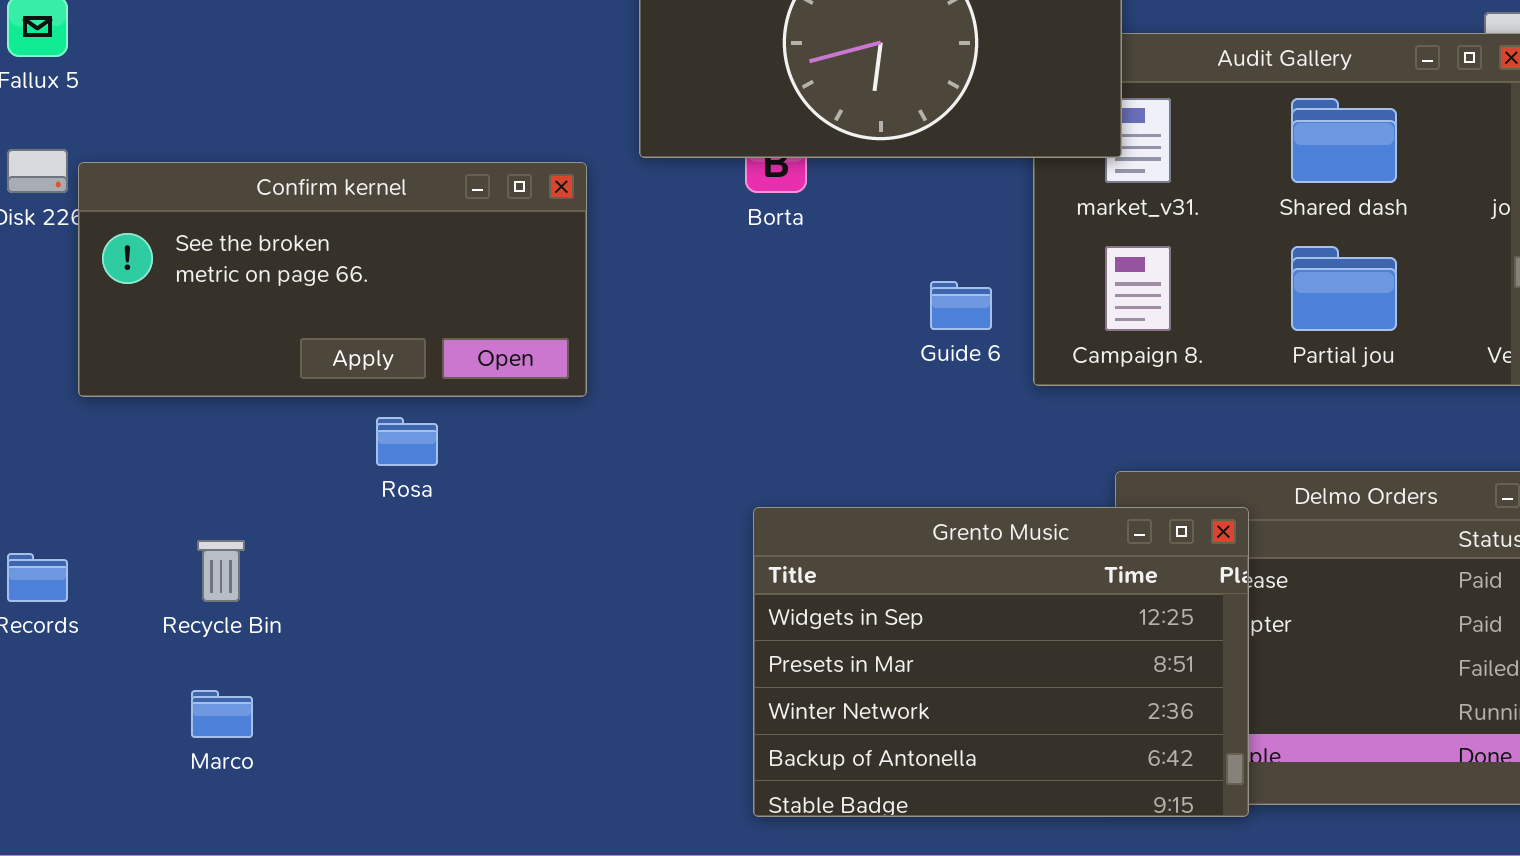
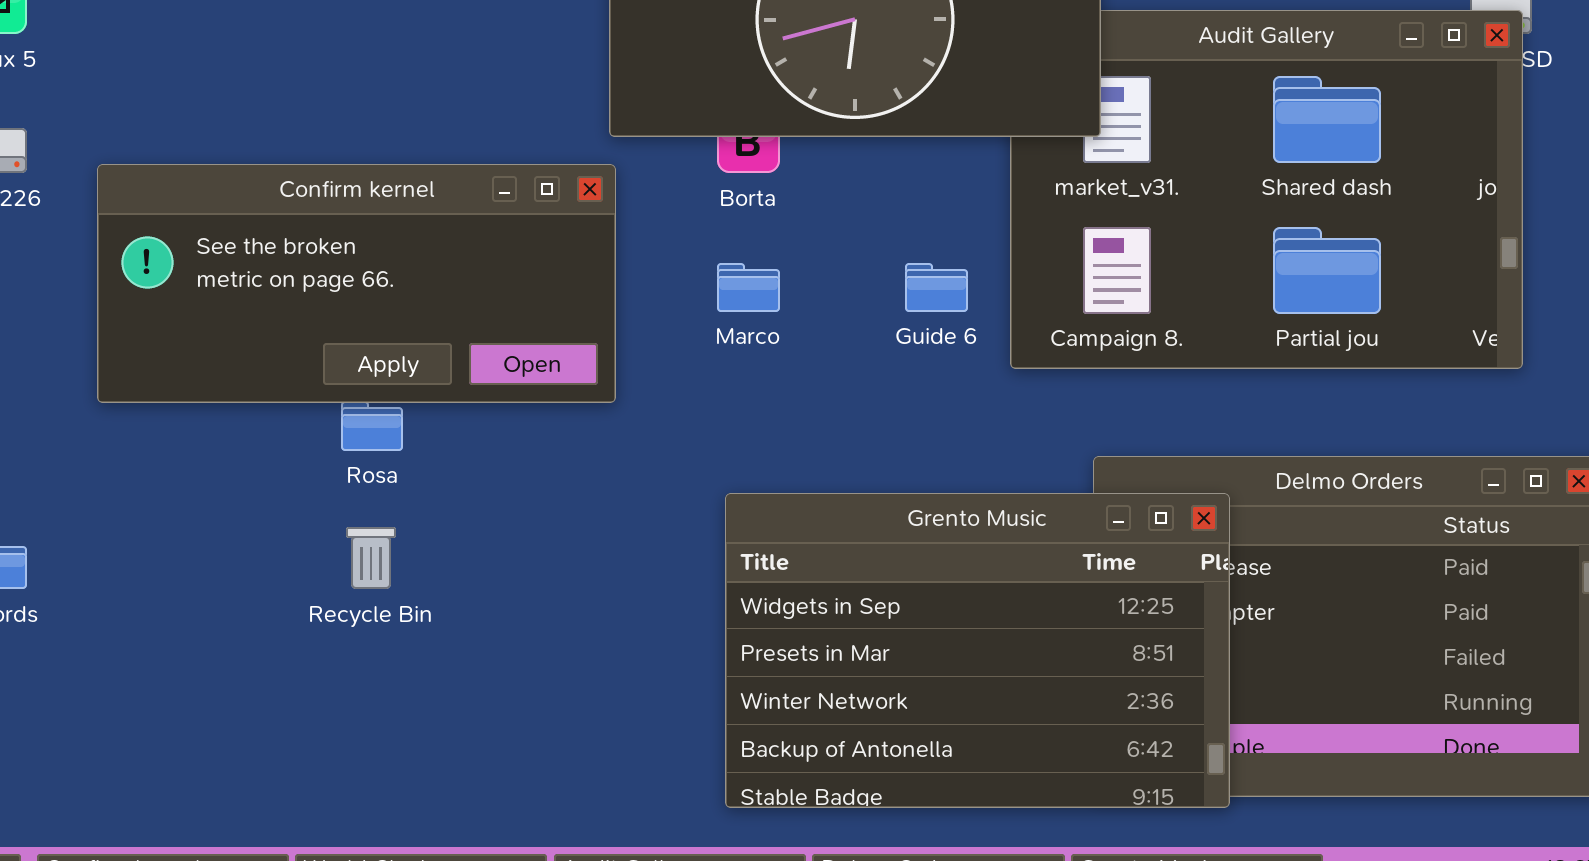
Confirm kernel: [78,162,587,397] -> [97,164,616,403], moved
Recycle Bin: [197,540,245,602] -> [346,527,396,589], moved
Marco: [191,690,253,738] -> [717,263,780,312], moved

